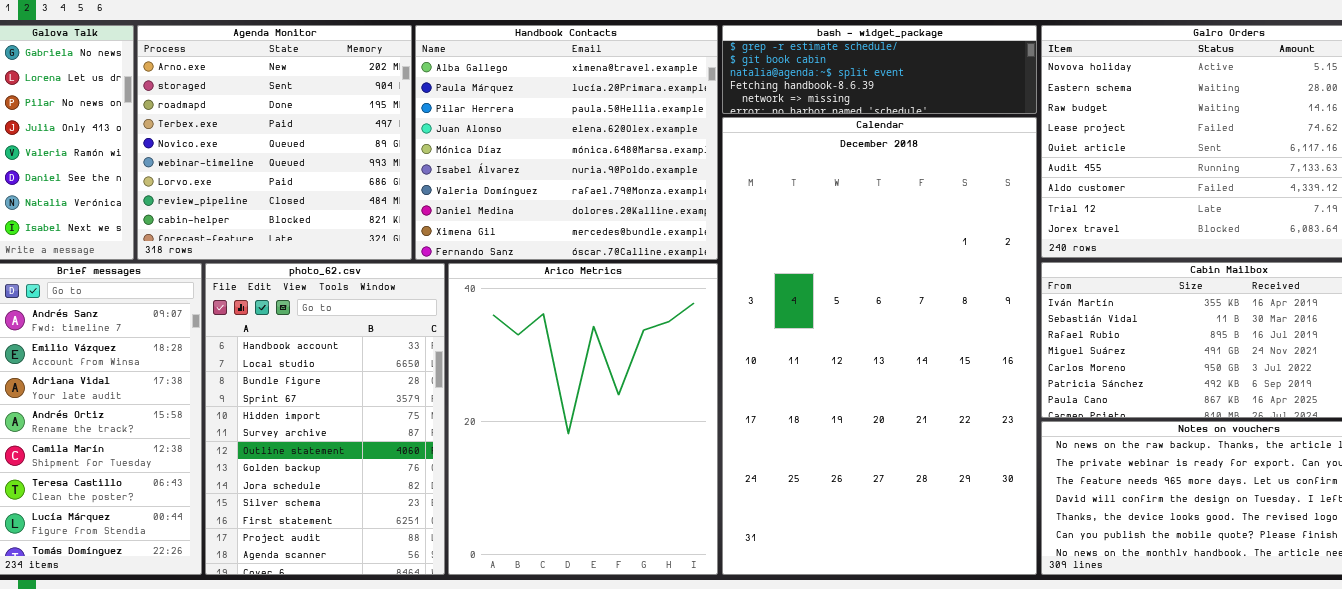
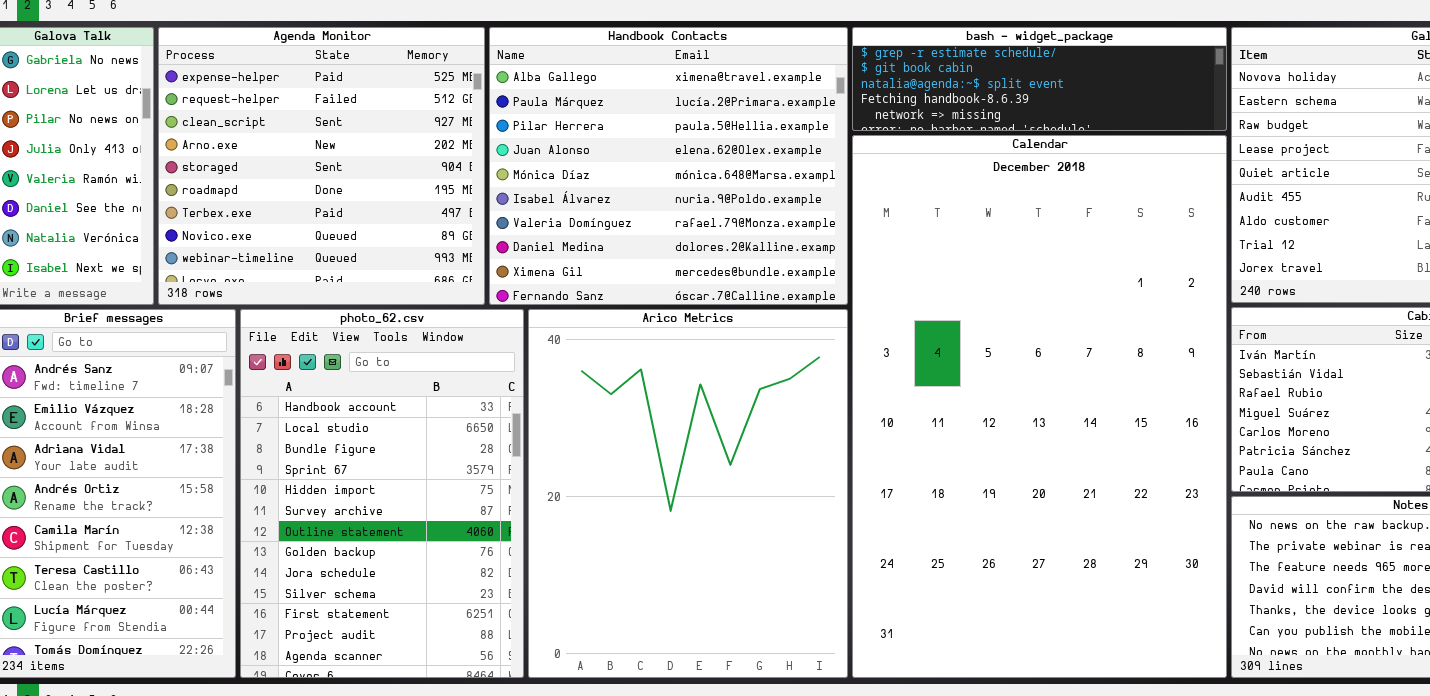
Agenda Monitor: [137,25,412,260] -> [158,27,485,305], scrolled up 3 rows

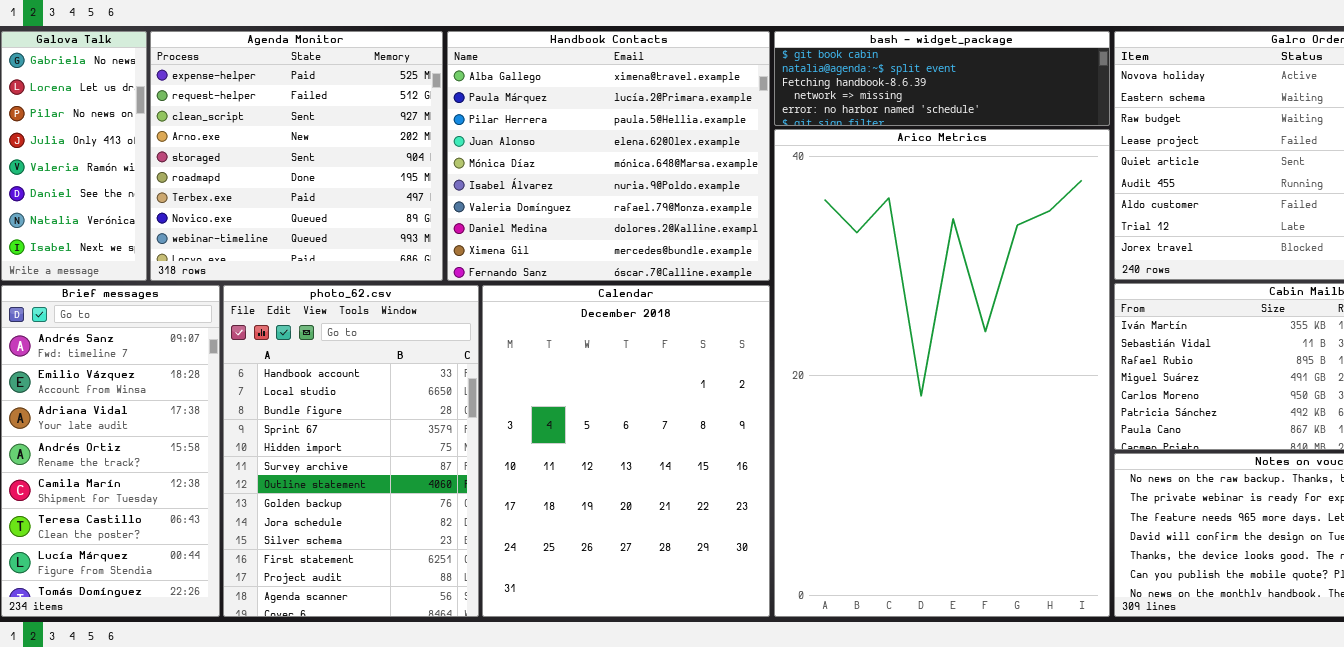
bash - widget_package: [852,27,1227,131] -> [774,31,1110,126], scrolled down 1 row
Calendar: [852,135,1227,678] -> [482,285,770,617], moved, resized
Arico Metrics: [528,309,848,678] -> [774,129,1110,617], moved, resized

